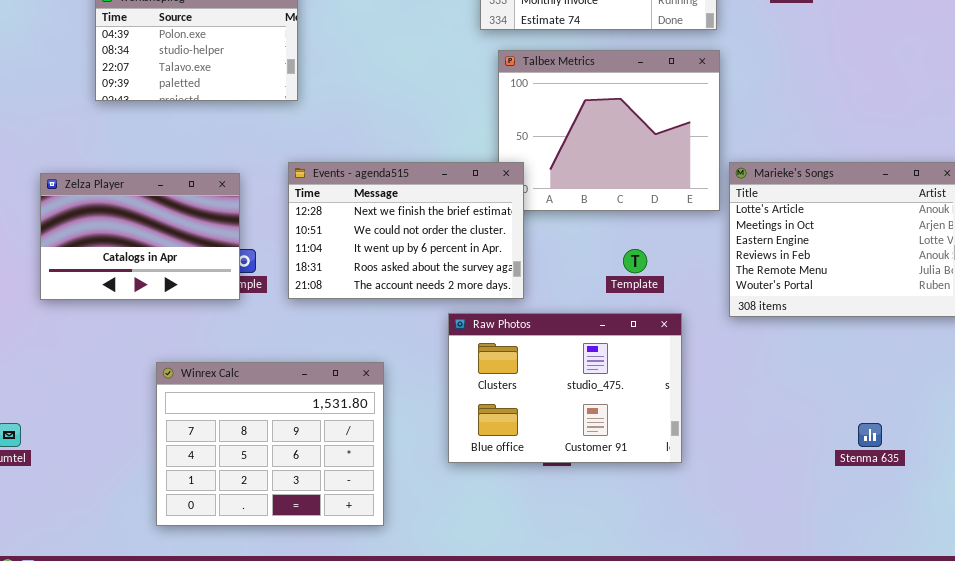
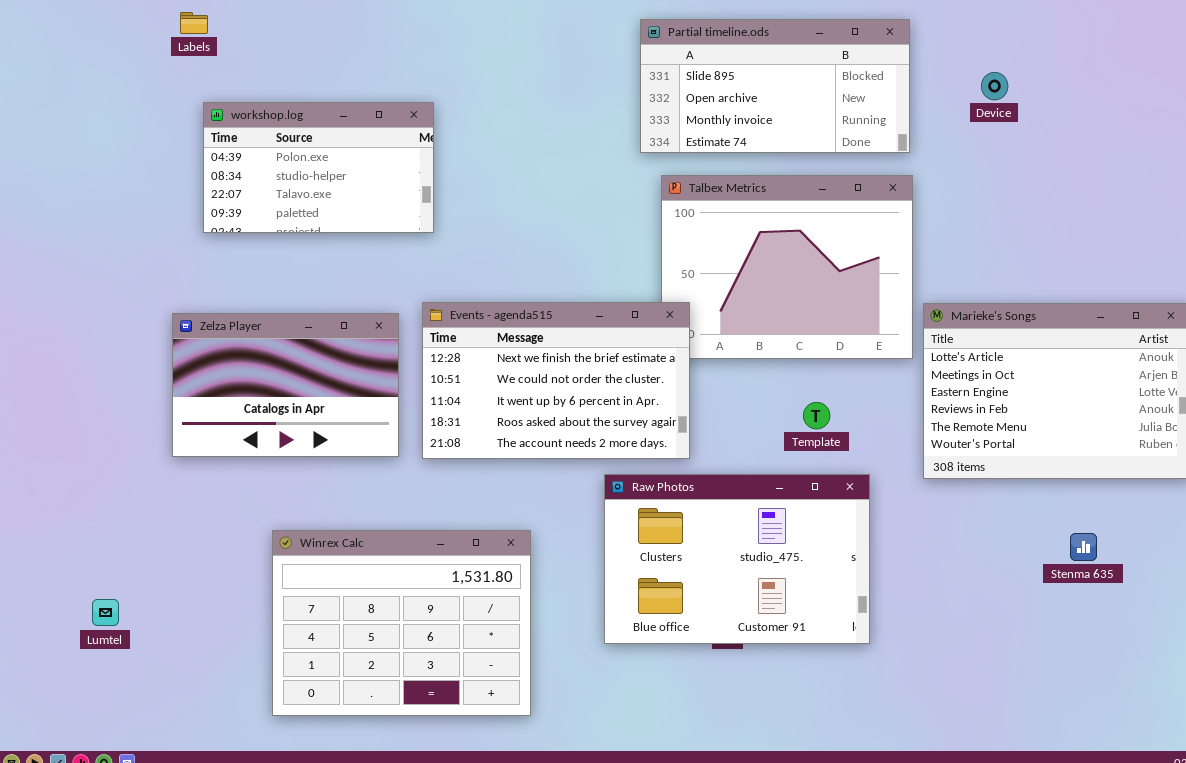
Zelza Player: [40,173,240,300] -> [172,313,399,457], moved
Stenma 635: [858,423,882,447] -> [1070,533,1097,561], moved

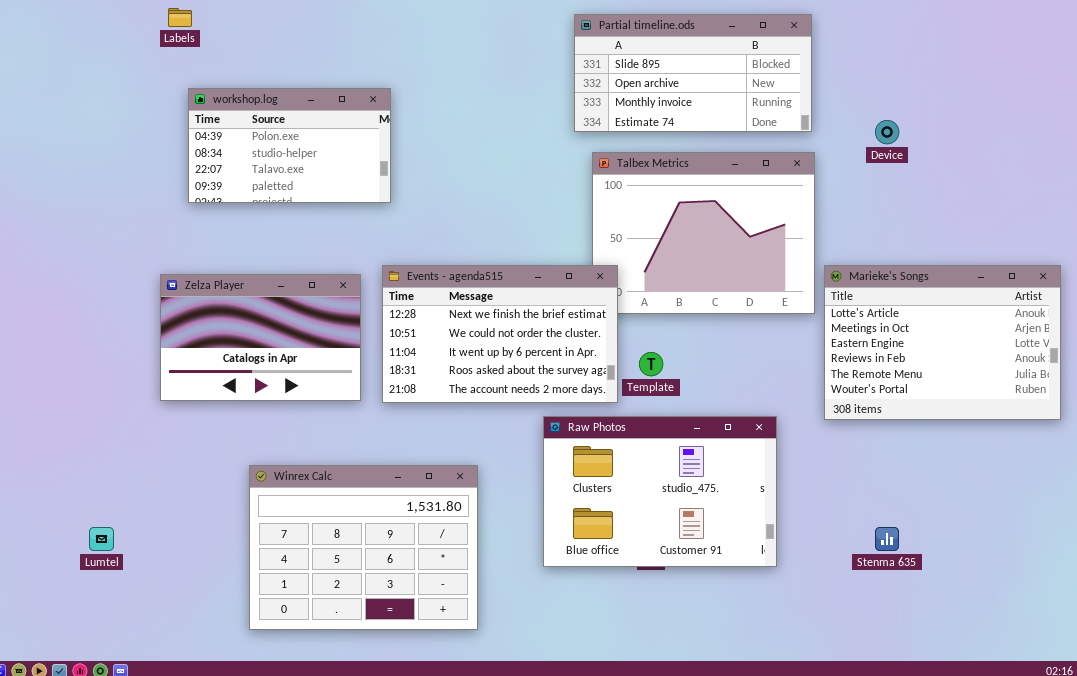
Device: [981,72,1008,100] -> [875,120,899,144], moved
Template: [803,402,830,429] -> [639,352,663,376], moved
Stenma 635: [1070,533,1097,561] -> [875,527,899,551], moved

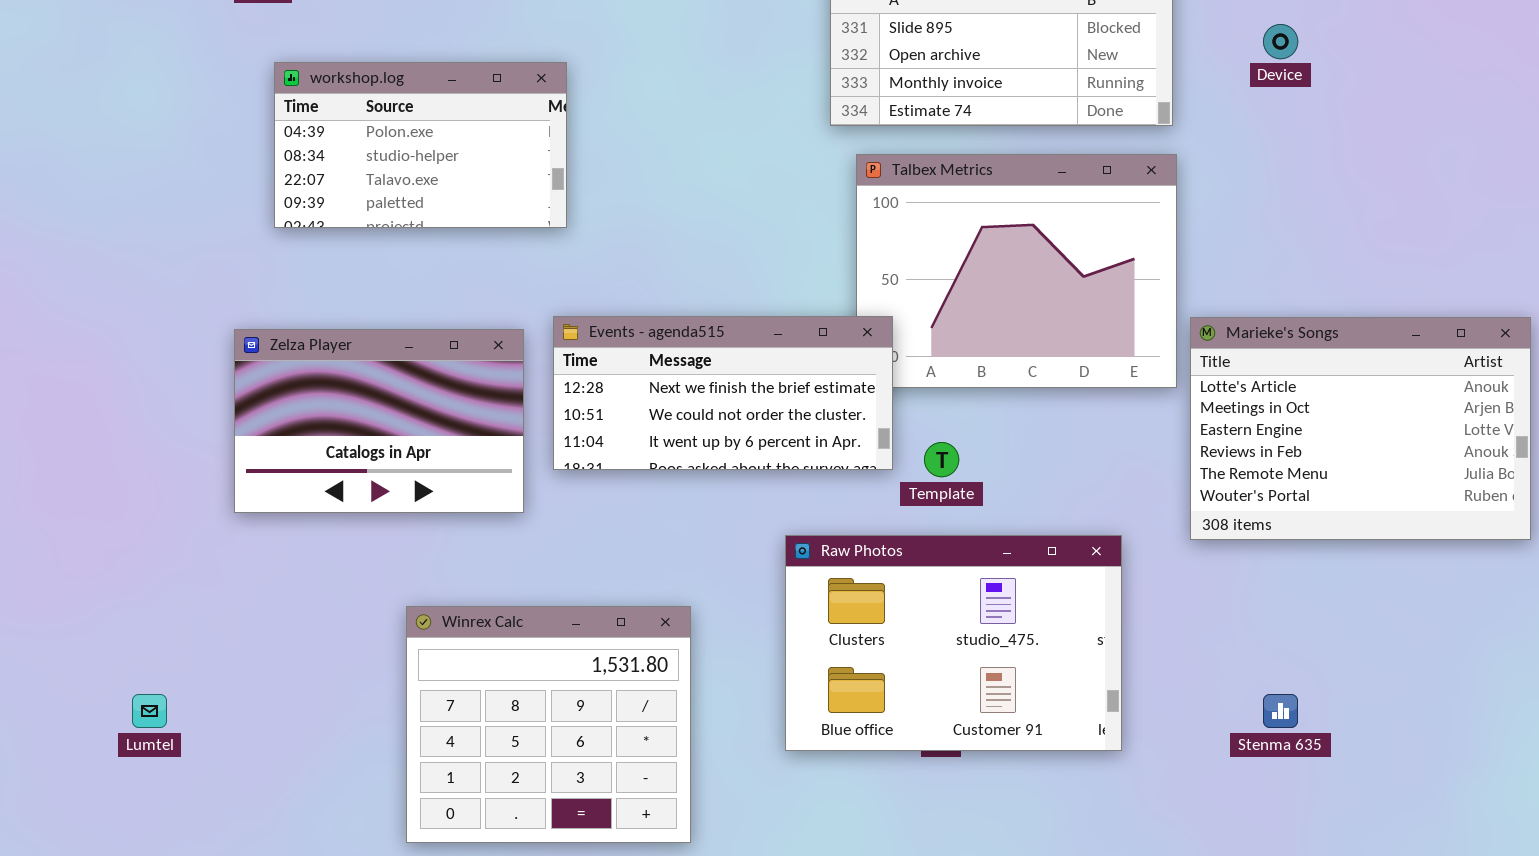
Device: [875,120,899,144] -> [1263,24,1298,59], moved
Events - agenda515: [382,265,618,403] -> [553,316,893,470], resized
Winrex Calc: [249,465,478,630] -> [406,606,691,843], resized

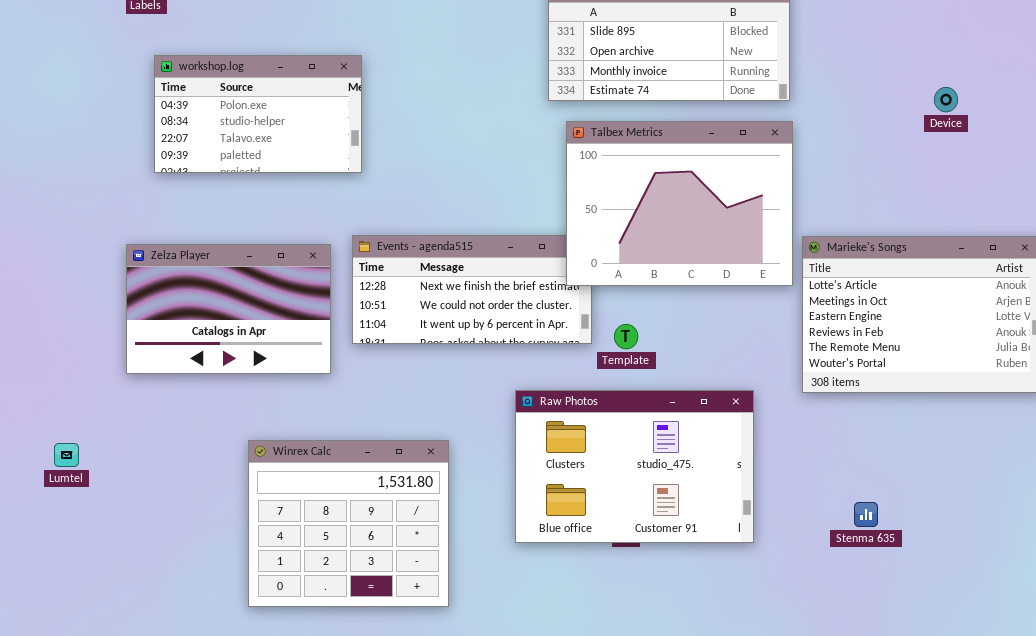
Device: [1263,24,1298,59] -> [934,87,958,112], moved
Talbex Metrics: [856,154,1177,388] -> [566,121,793,286], raised
Lumtel: [132,694,167,728] -> [54,443,79,467], moved

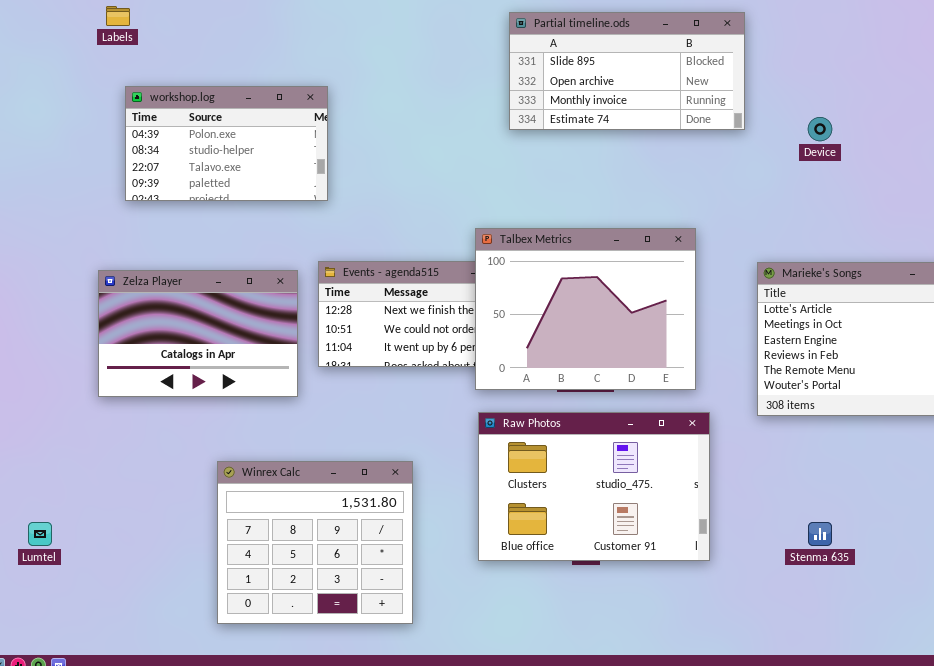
Device: [934,87,958,112] -> [808,117,832,141], moved
Talbex Metrics: [566,121,793,286] -> [475,228,696,390], moved
Lumtel: [54,443,79,467] -> [28,522,52,546], moved

